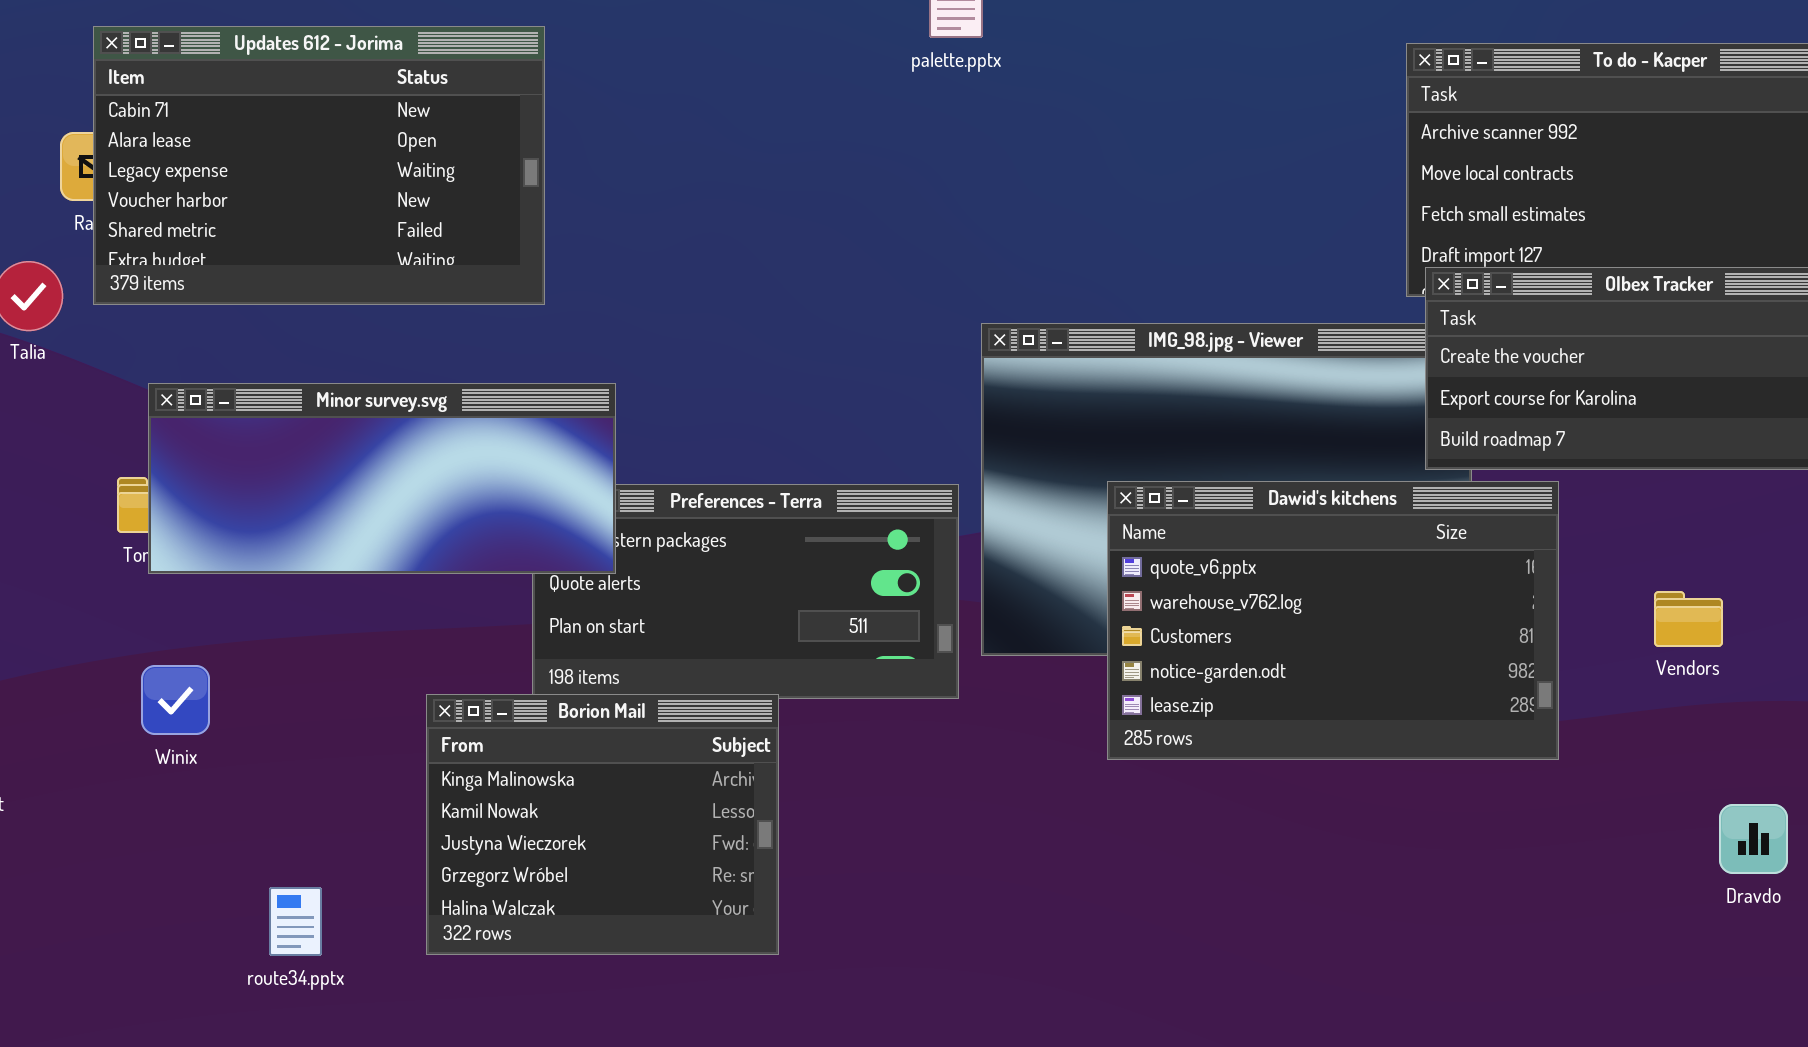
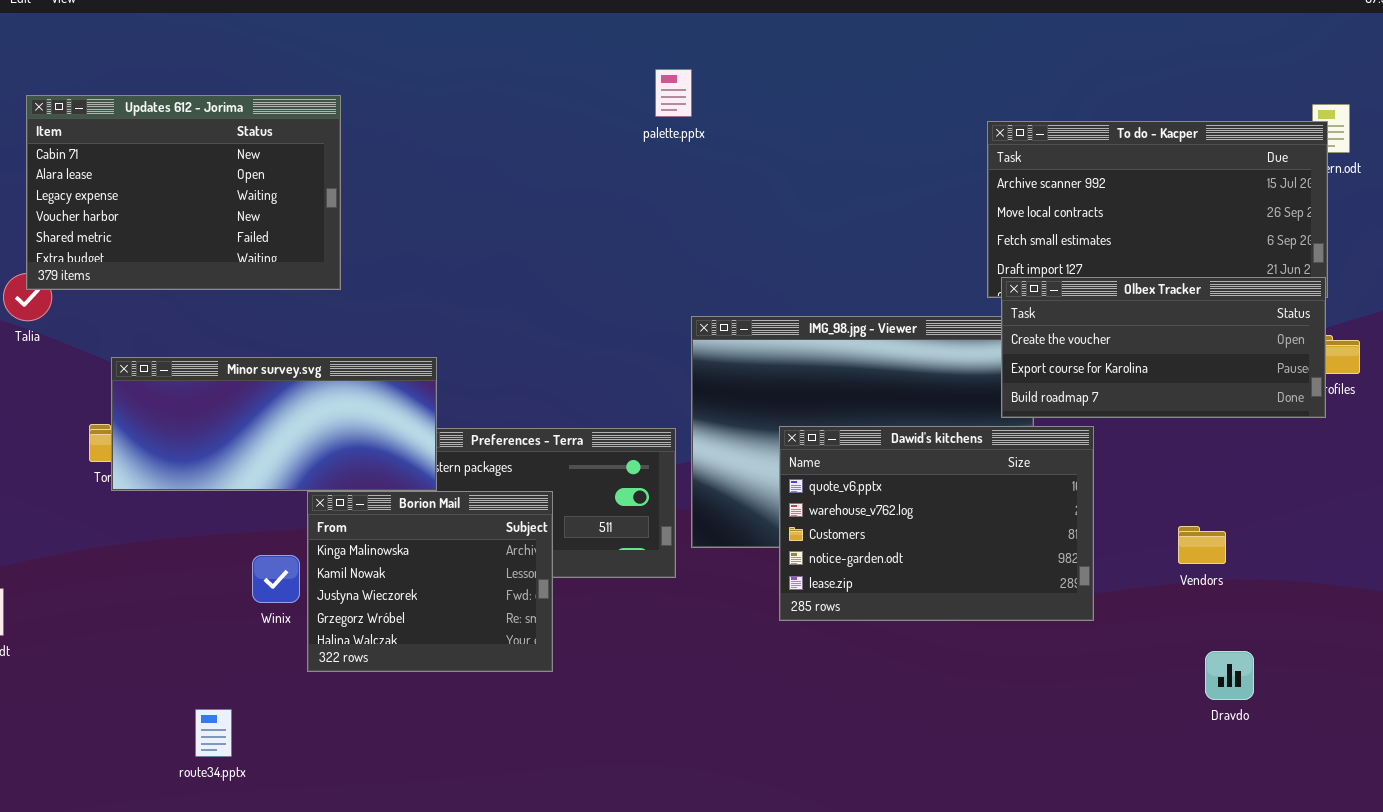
Updates 612 - Jorima: [93,26,545,305] -> [26,95,341,290], moved
Vendors: [1654,591,1723,647] -> [1178,526,1226,564], moved
Winix: [141,665,210,735] -> [252,555,300,603], moved
Borion Mail: [426,694,779,955] -> [307,491,553,672], moved

